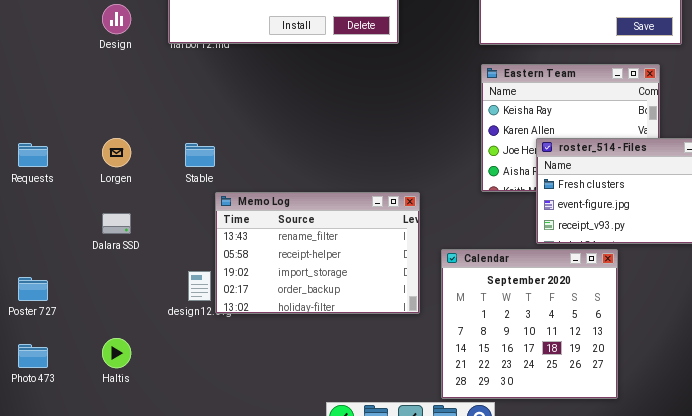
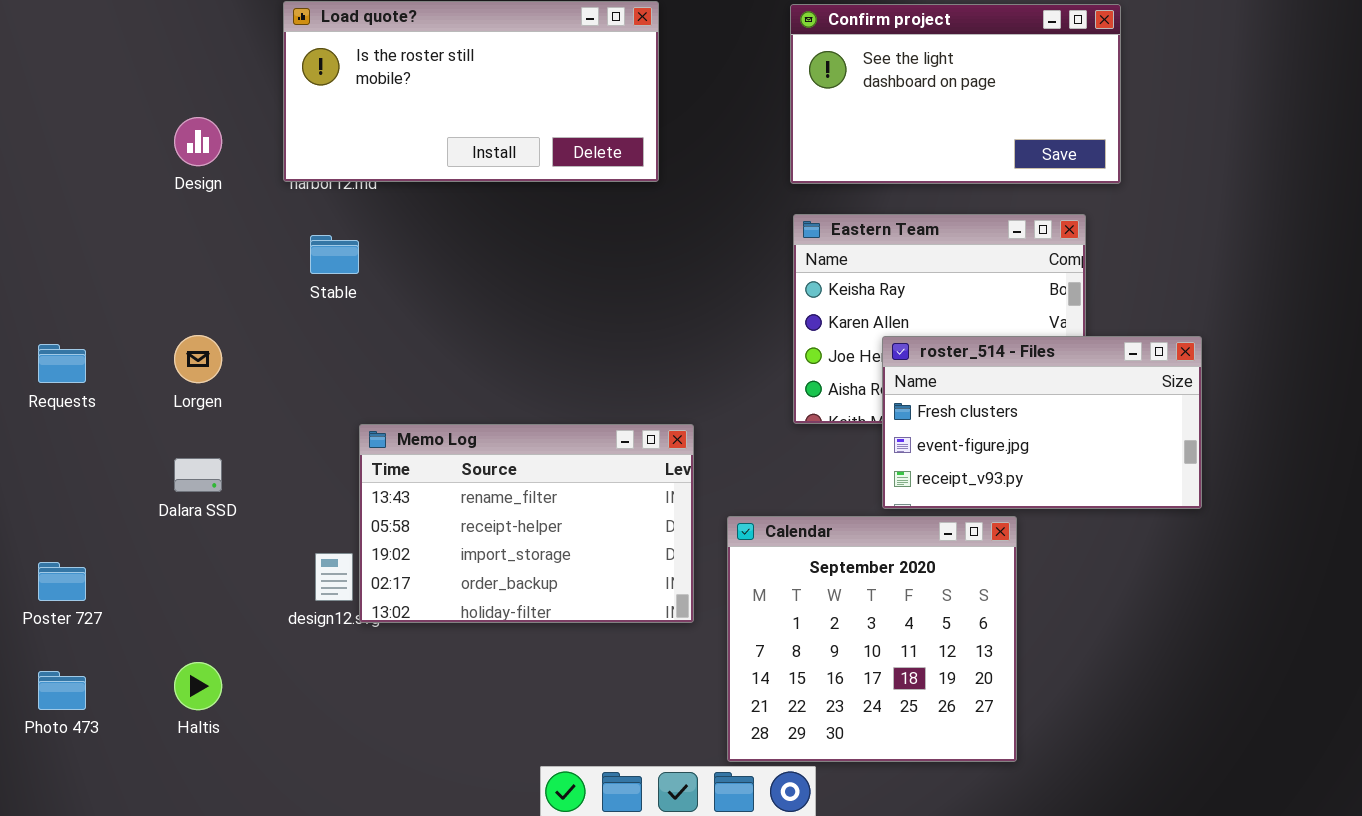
Stable: [185,143,215,167] -> [310,235,359,274], moved

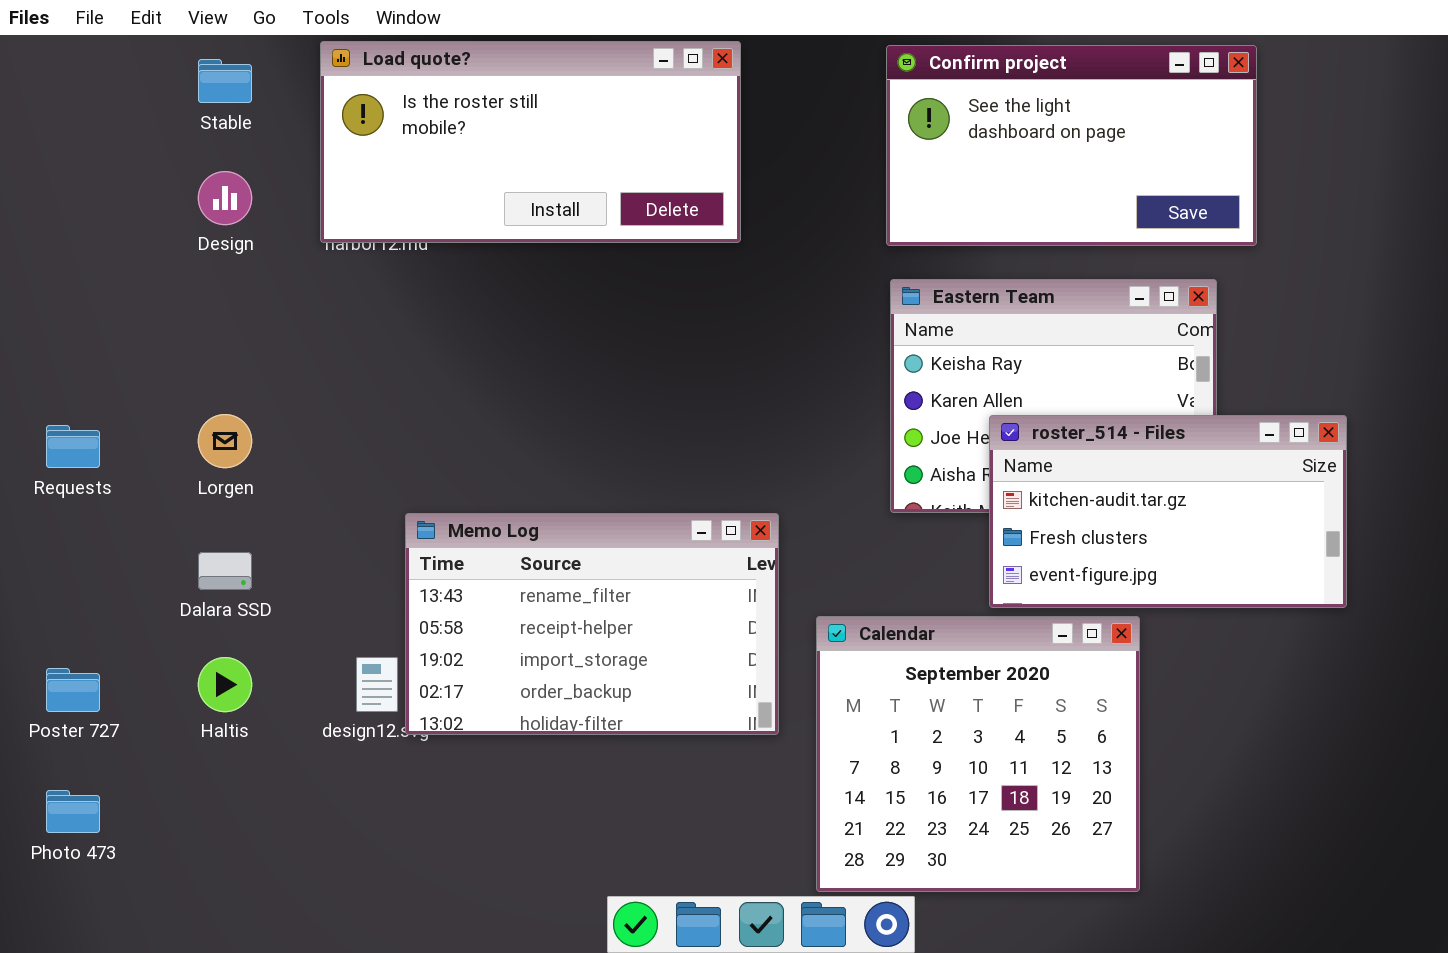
Stable: [310,235,359,274] -> [198,59,252,103], moved
roster_514 - Files: [882,336,1202,509] -> [989,415,1347,608], scrolled up 1 row
Haltis: [174,662,222,710] -> [198,657,252,712], moved

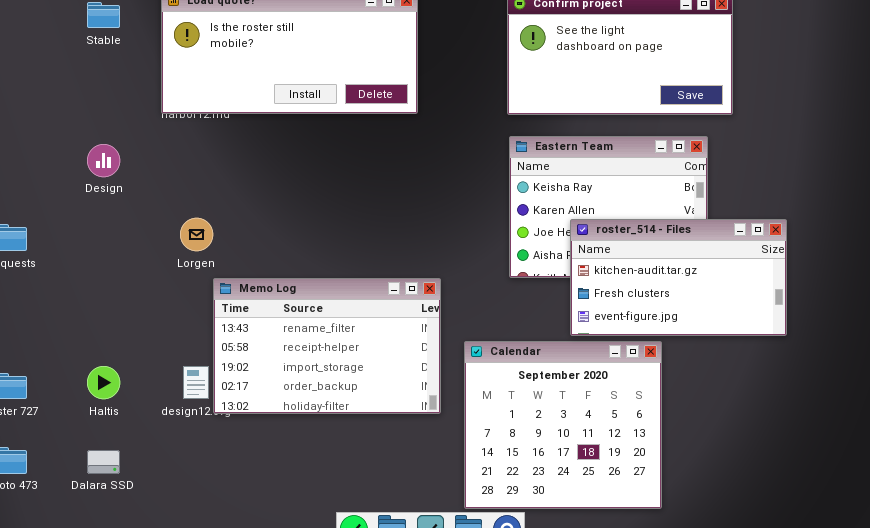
Design: [198,171,252,225] -> [87,144,120,177], moved
Lorgen: [198,414,252,468] -> [180,218,213,251], moved
Dalara SSD: [198,552,252,590] -> [87,450,120,474], moved

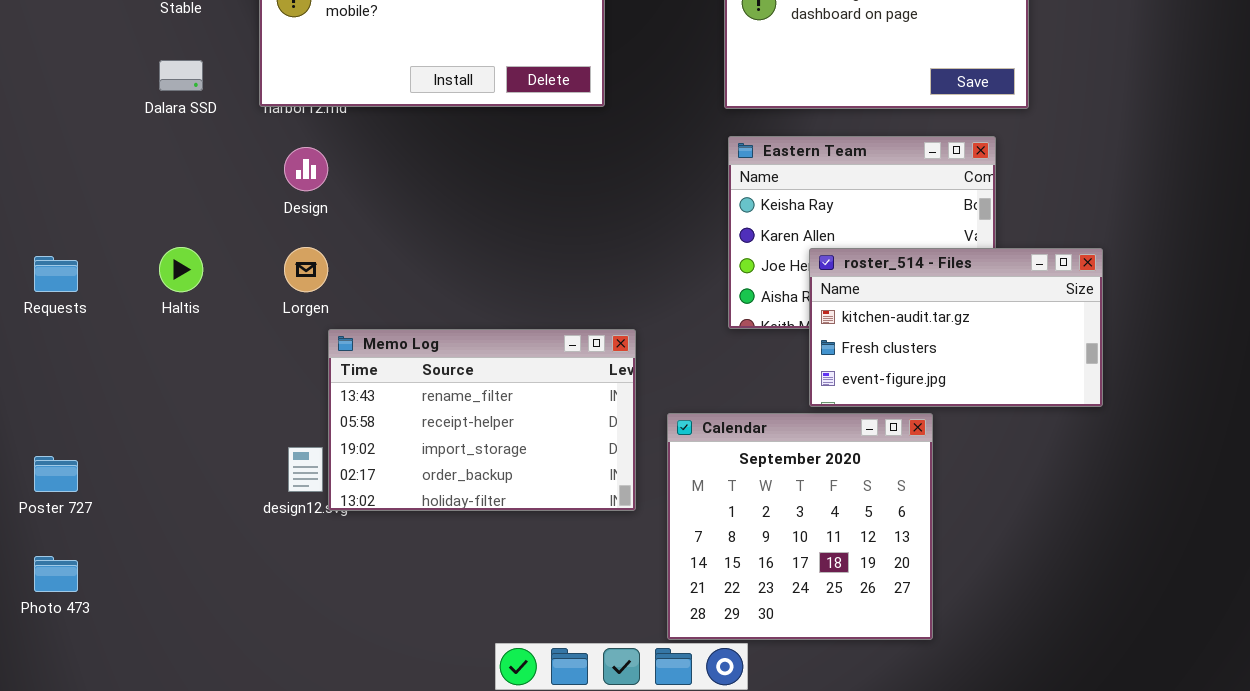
Design: [87,144,120,177] -> [284,147,328,191], moved
Haltis: [87,366,120,399] -> [159,247,203,292], moved
Dalara SSD: [87,450,120,474] -> [159,60,203,91], moved

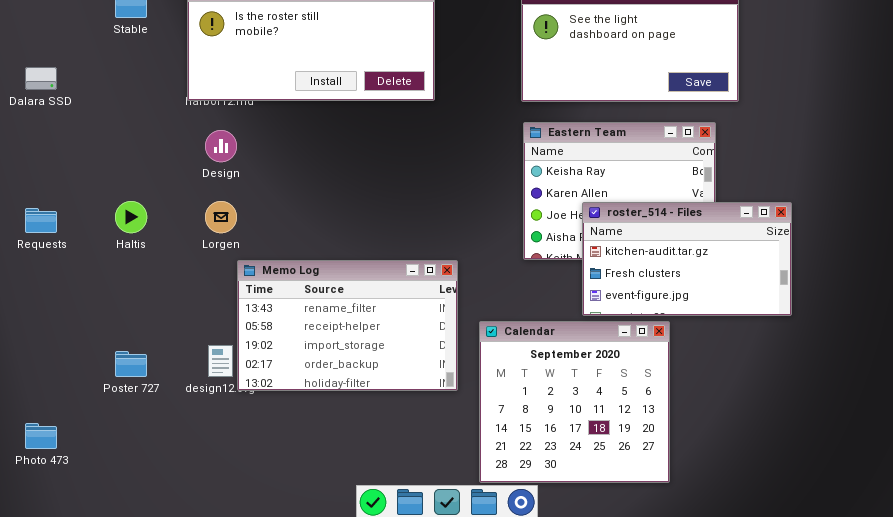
Dalara SSD: [159,60,203,91] -> [25,67,57,90], moved
Poster 727: [34,456,78,492] -> [115,351,147,377], moved

